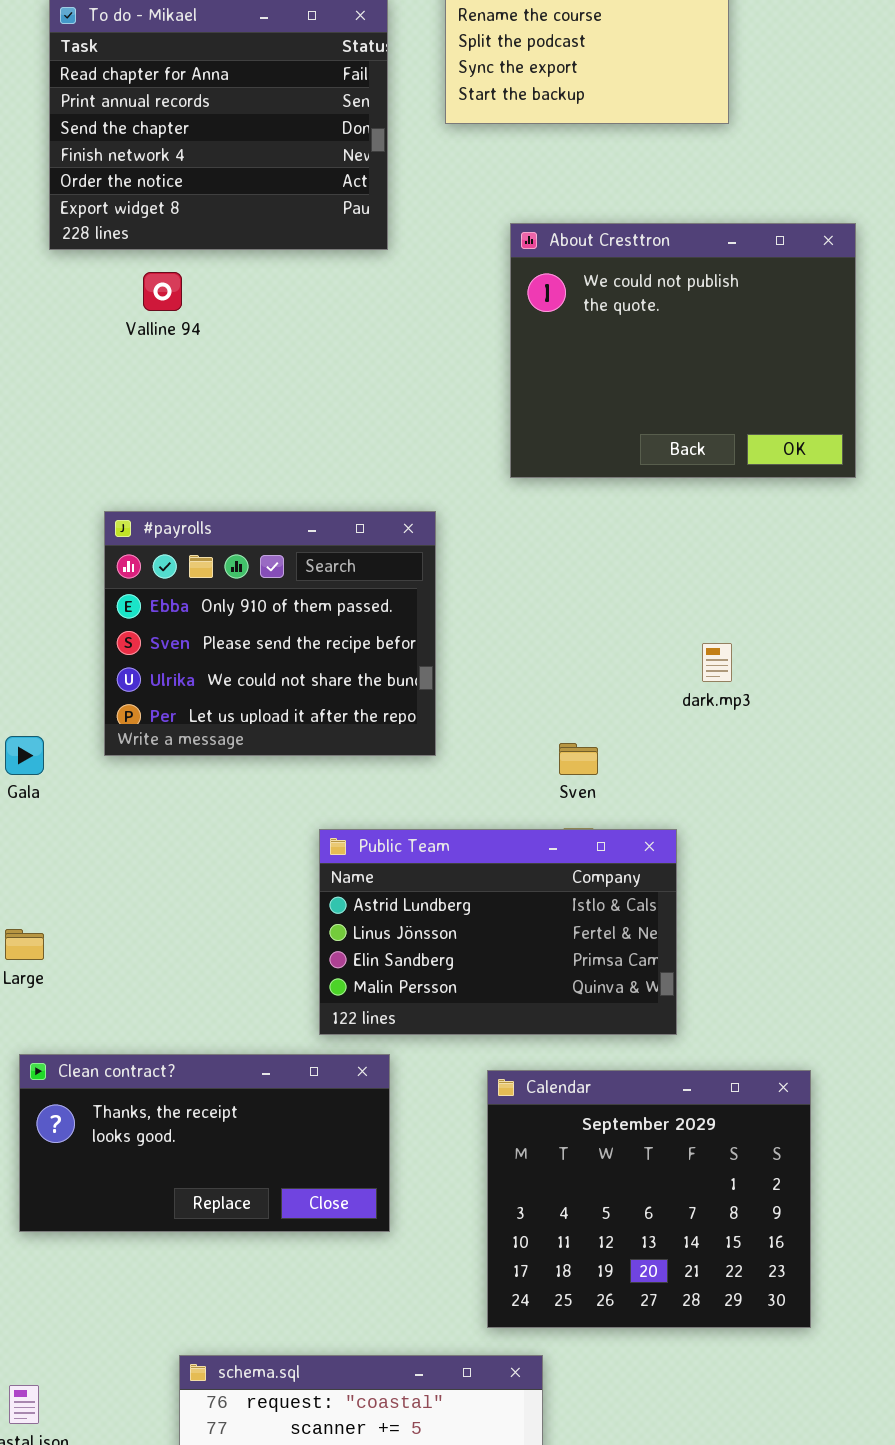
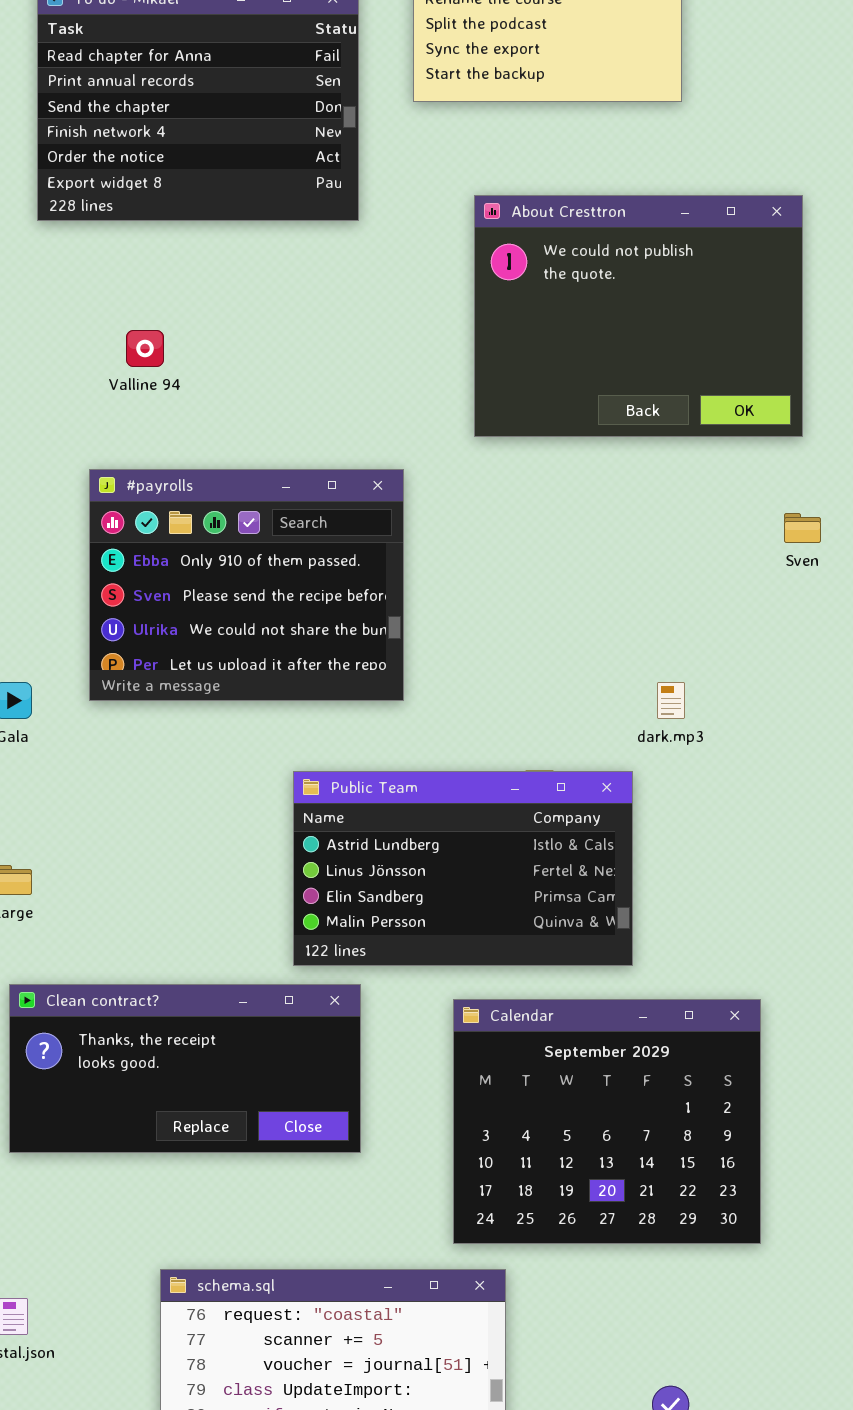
Valline 94: [143,272,182,311] -> [126,330,164,367], moved
dark.mp3: [702,643,732,682] -> [657,682,685,719], moved
Sven: [559,743,598,775] -> [784,513,821,543], moved

